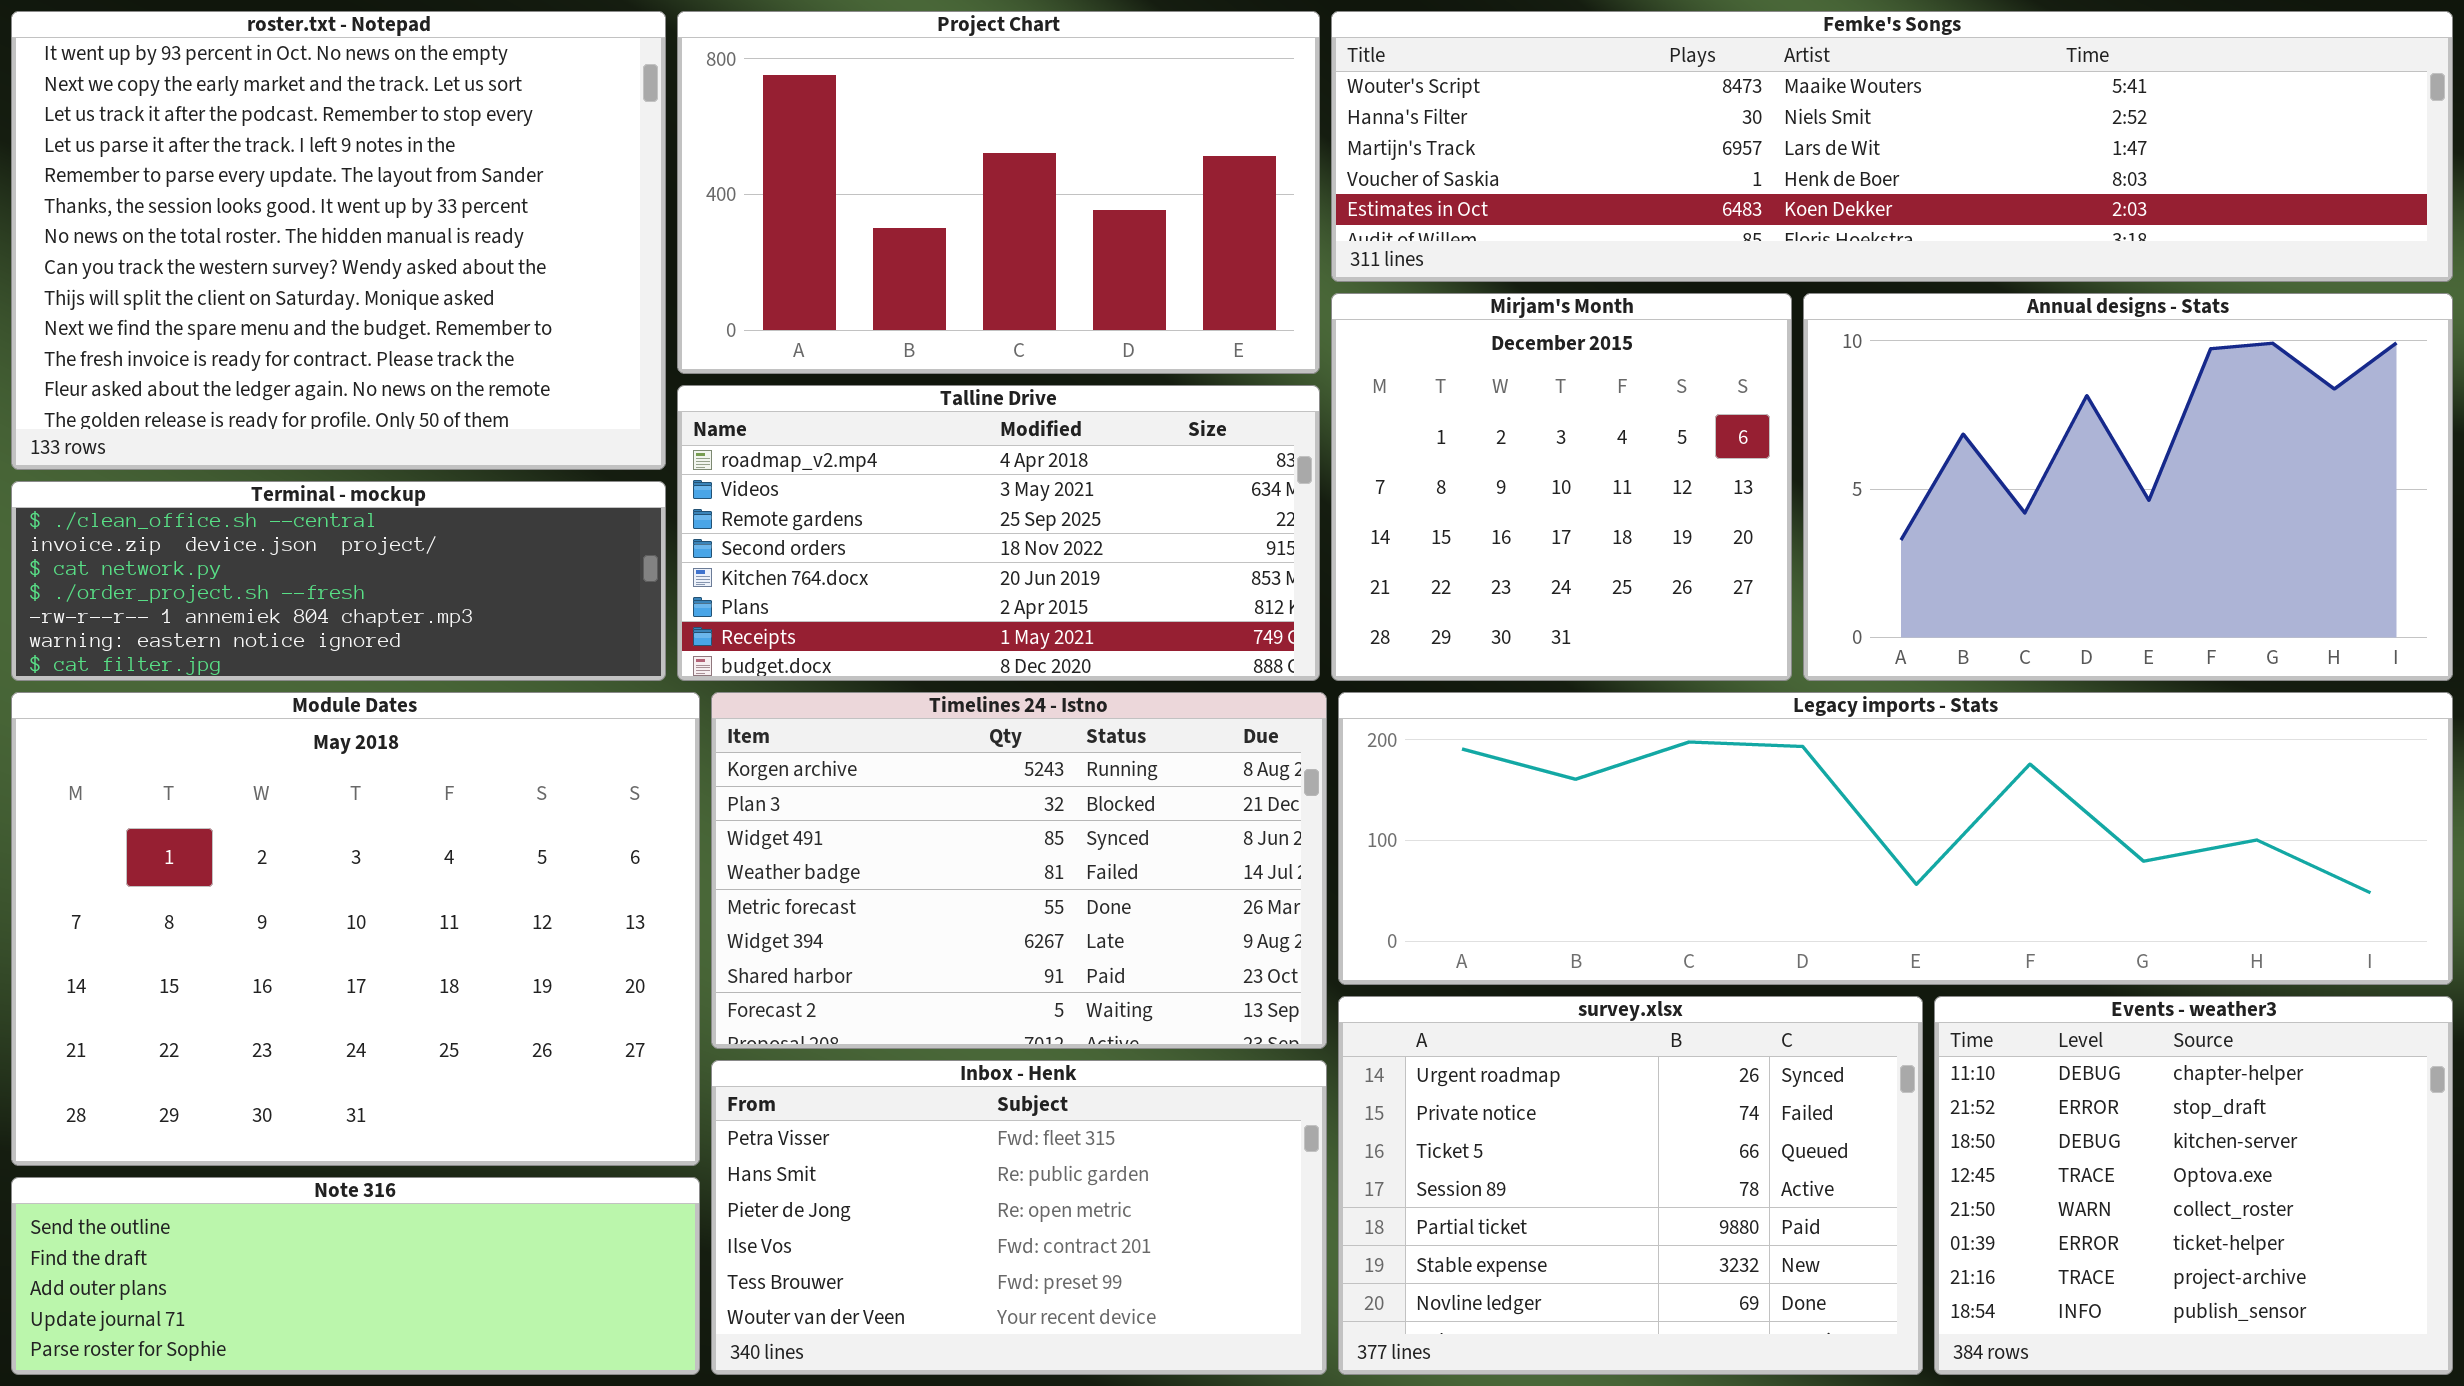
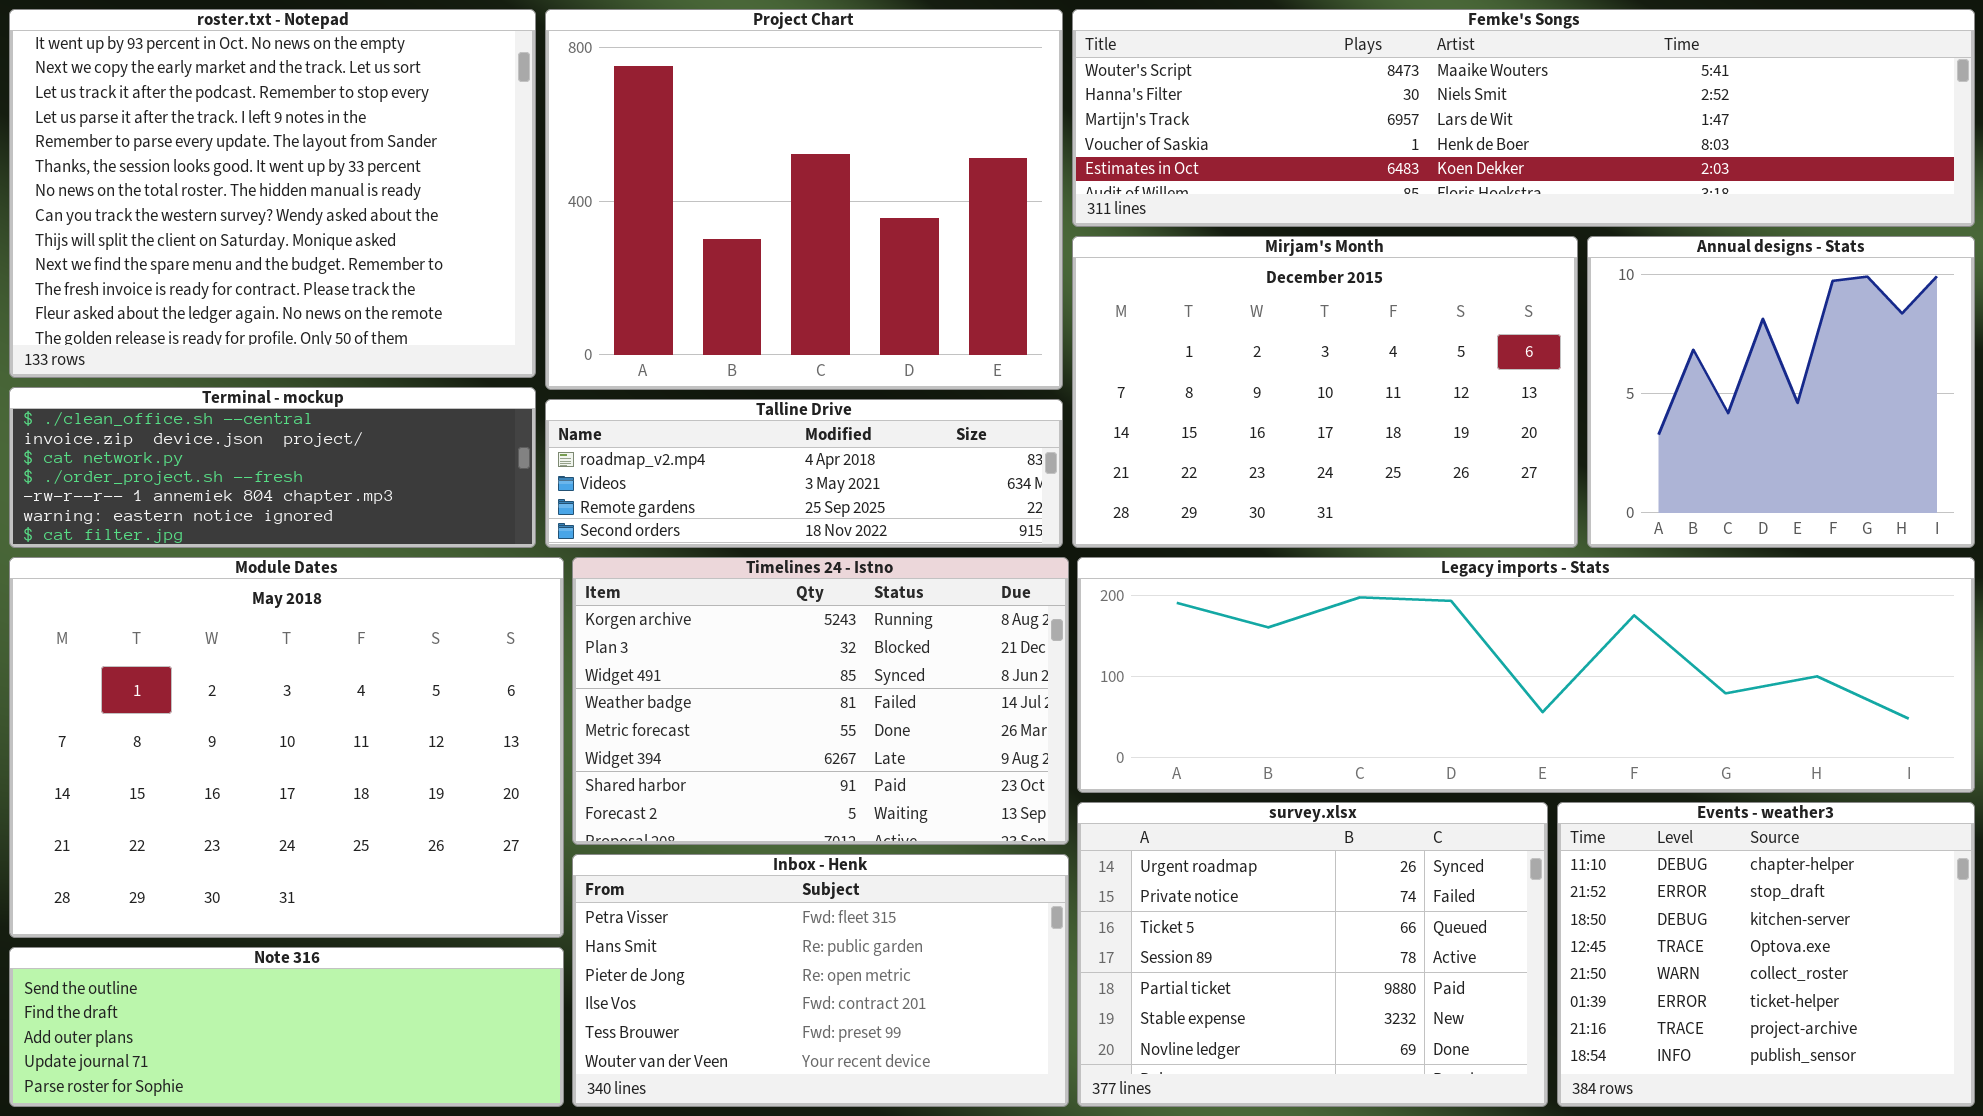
Project Chart: [677,11,1320,374] -> [545,9,1063,390], resized
Mirjam's Month: [1331,293,1792,681] -> [1072,236,1578,548], resized
Annual designs - Stats: [1803,293,2453,681] -> [1587,236,1975,548], resized
Talline Drive: [677,385,1320,681] -> [545,399,1063,548], resized

